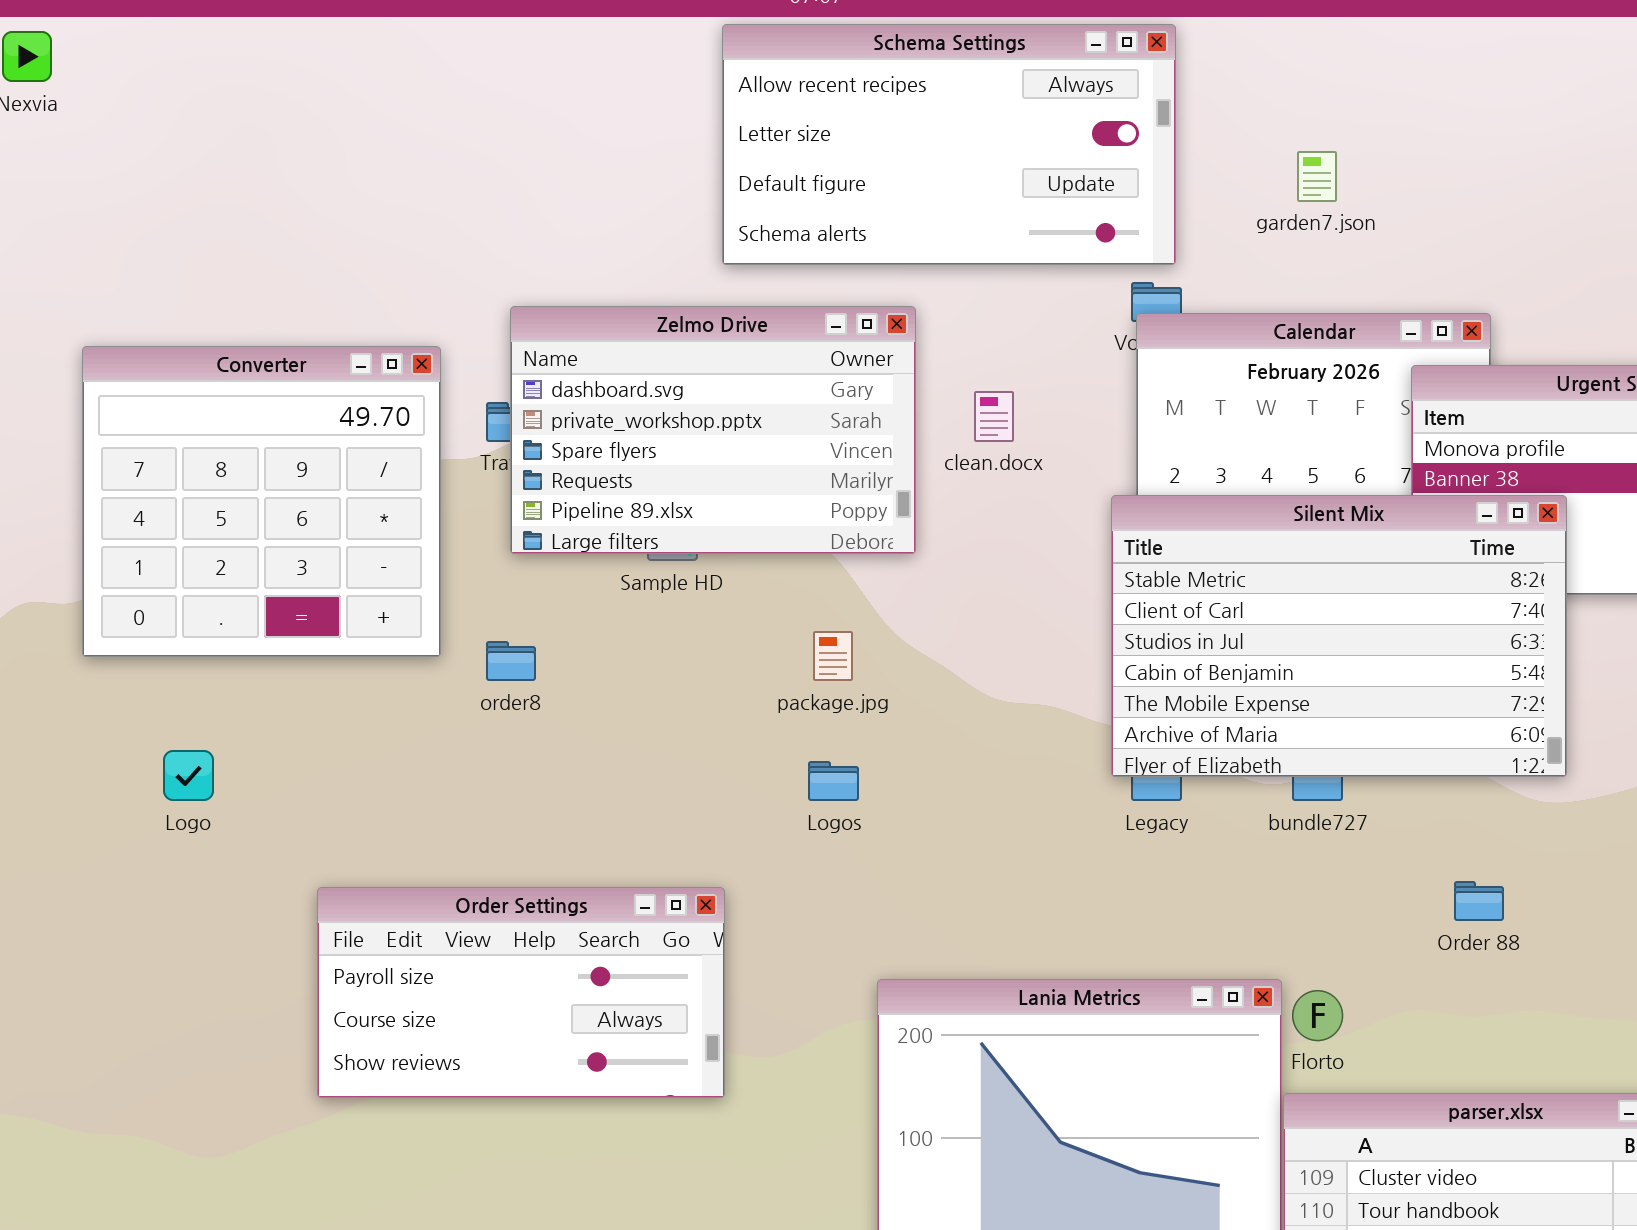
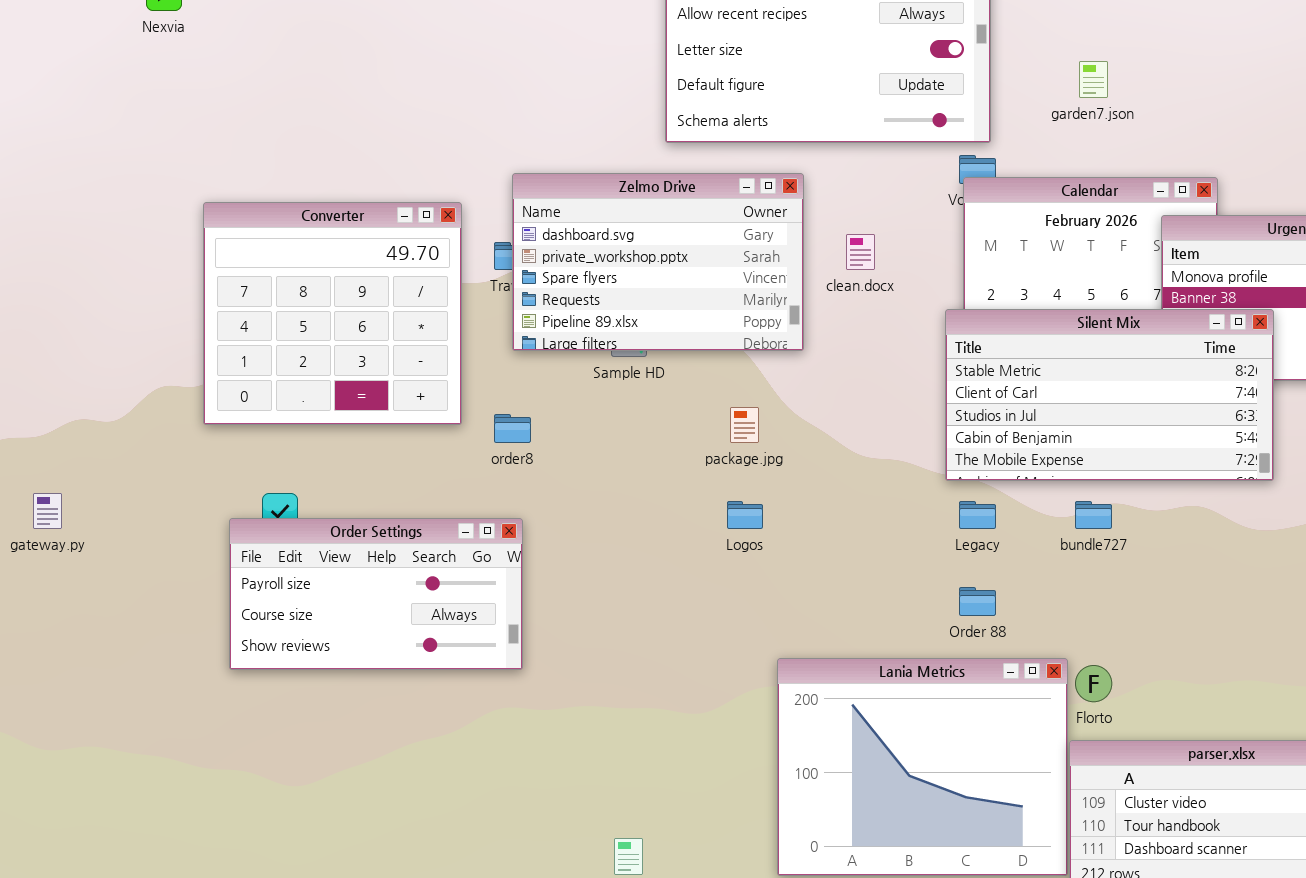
Silent Mix: [1111,495,1567,777] -> [945,309,1274,481], resized
Order 88: [1454,881,1504,921] -> [959,587,996,616], moved
Order Settings: [317,887,725,1098] -> [229,518,523,670], moved

